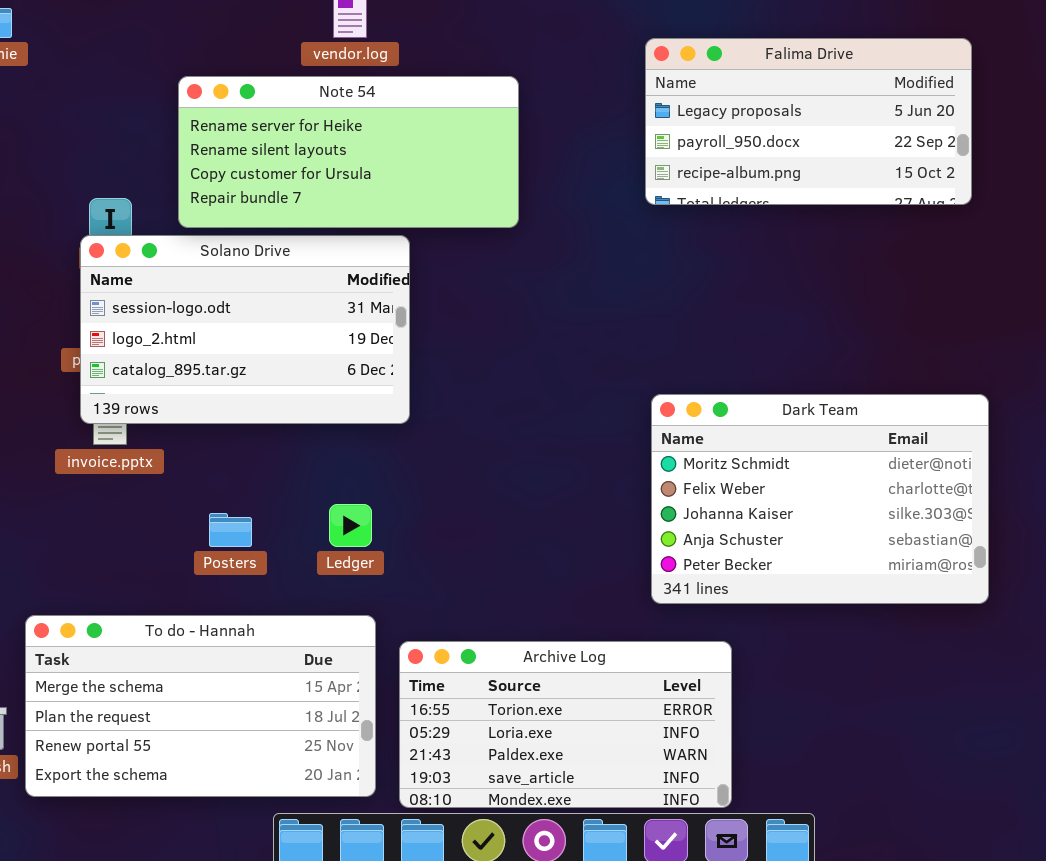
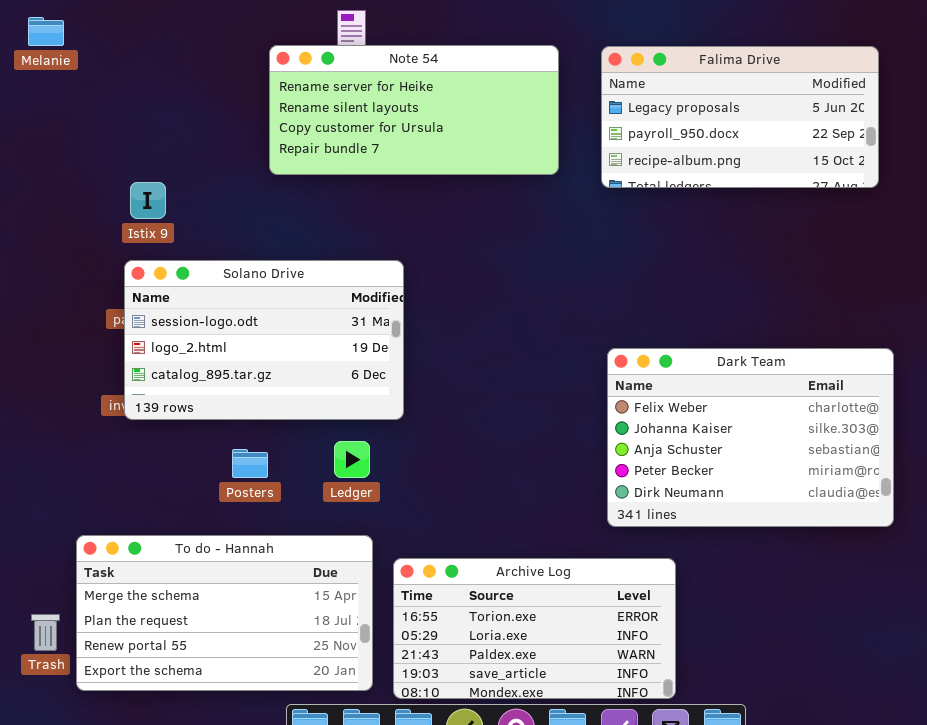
Note 54: [178,76,519,228] -> [269,45,559,175], moved
Solano Drive: [80,235,410,424] -> [124,260,404,420], moved
Dark Team: [651,394,989,604] -> [607,348,894,527], scrolled down 1 row

